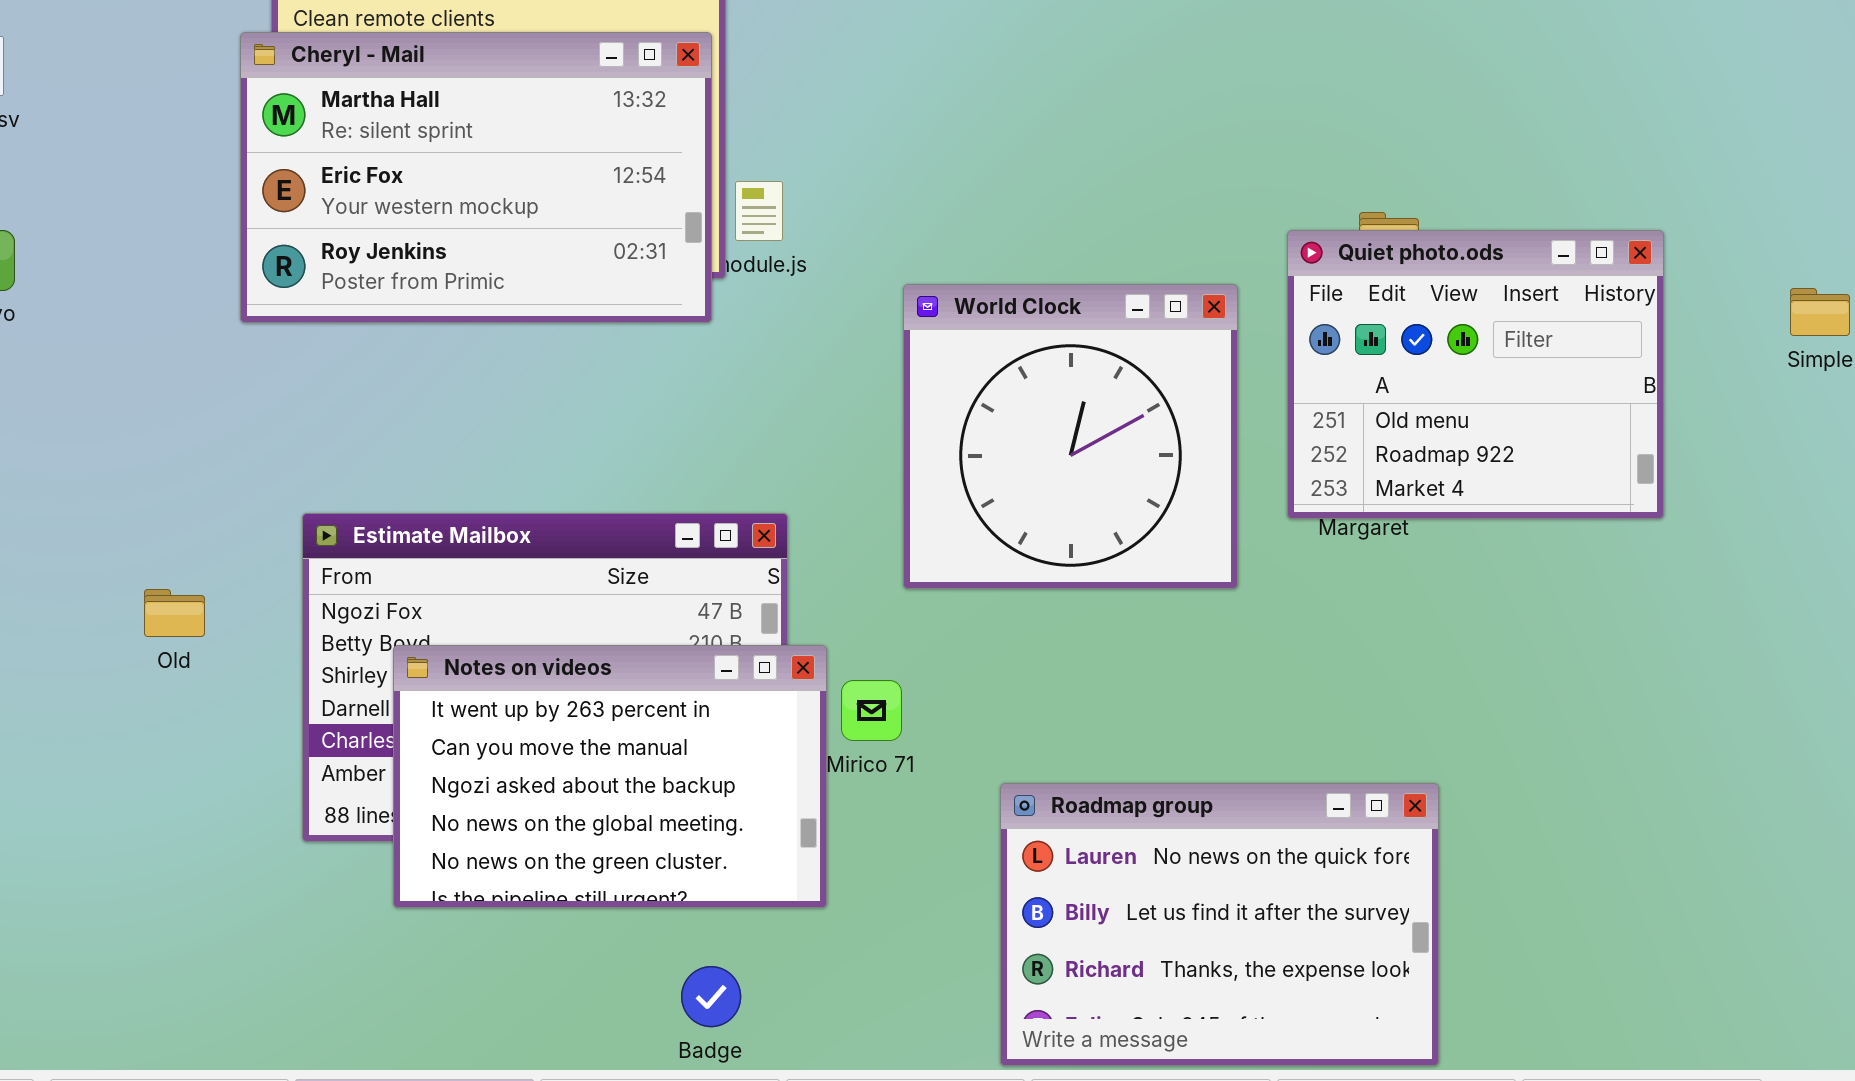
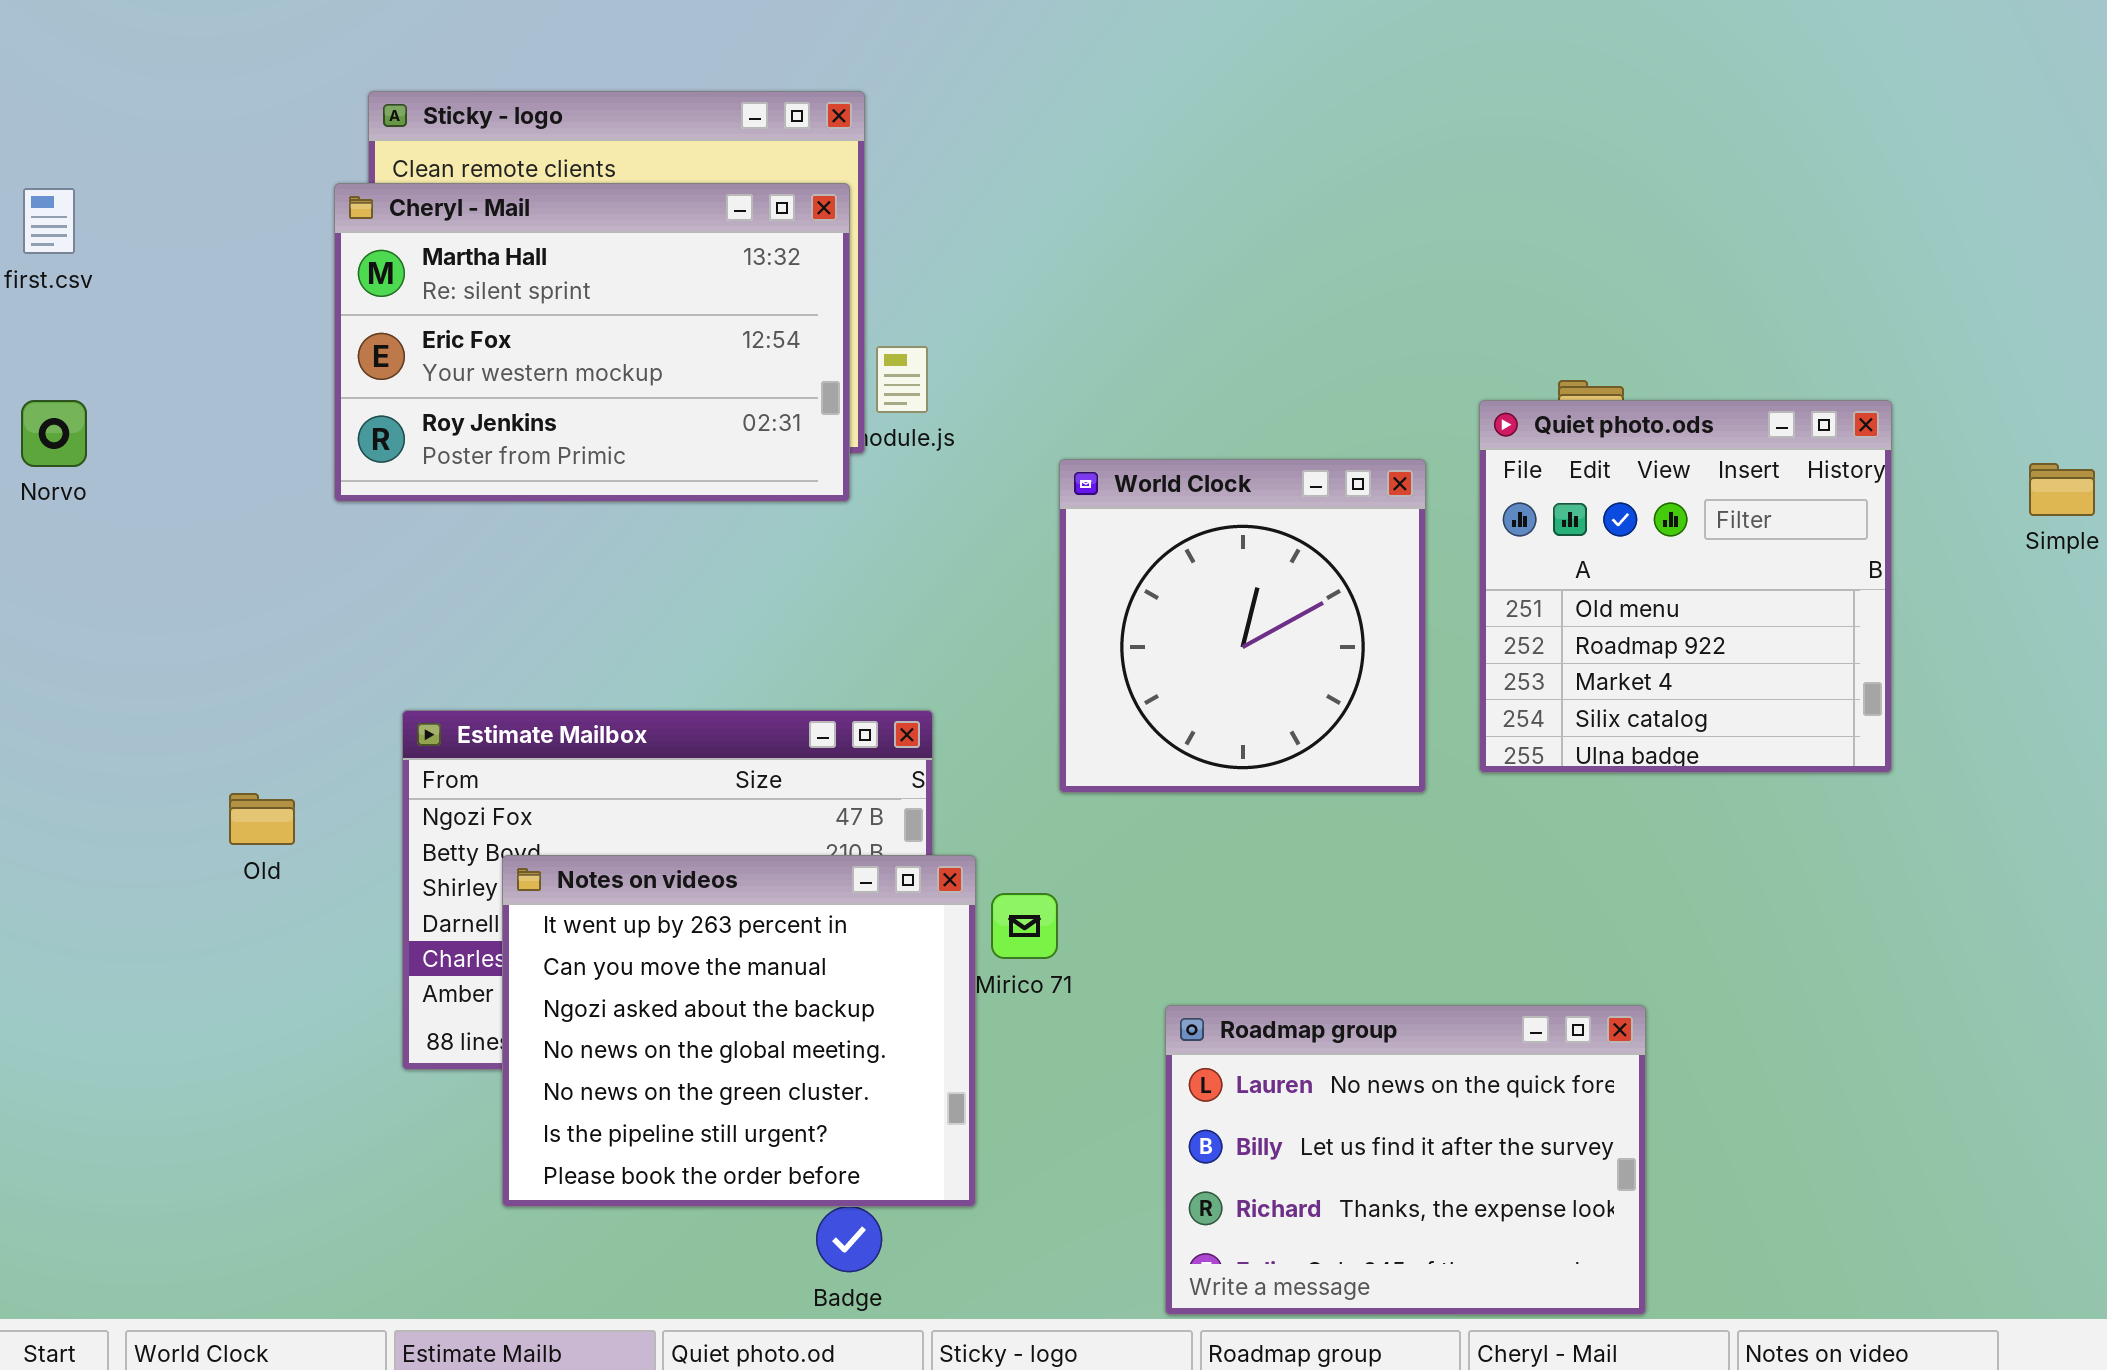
Quiet photo.ods: [1287,230,1664,519] -> [1479,400,1892,773], resized
Notes on videos: [393,645,827,908] -> [502,855,976,1207], resized

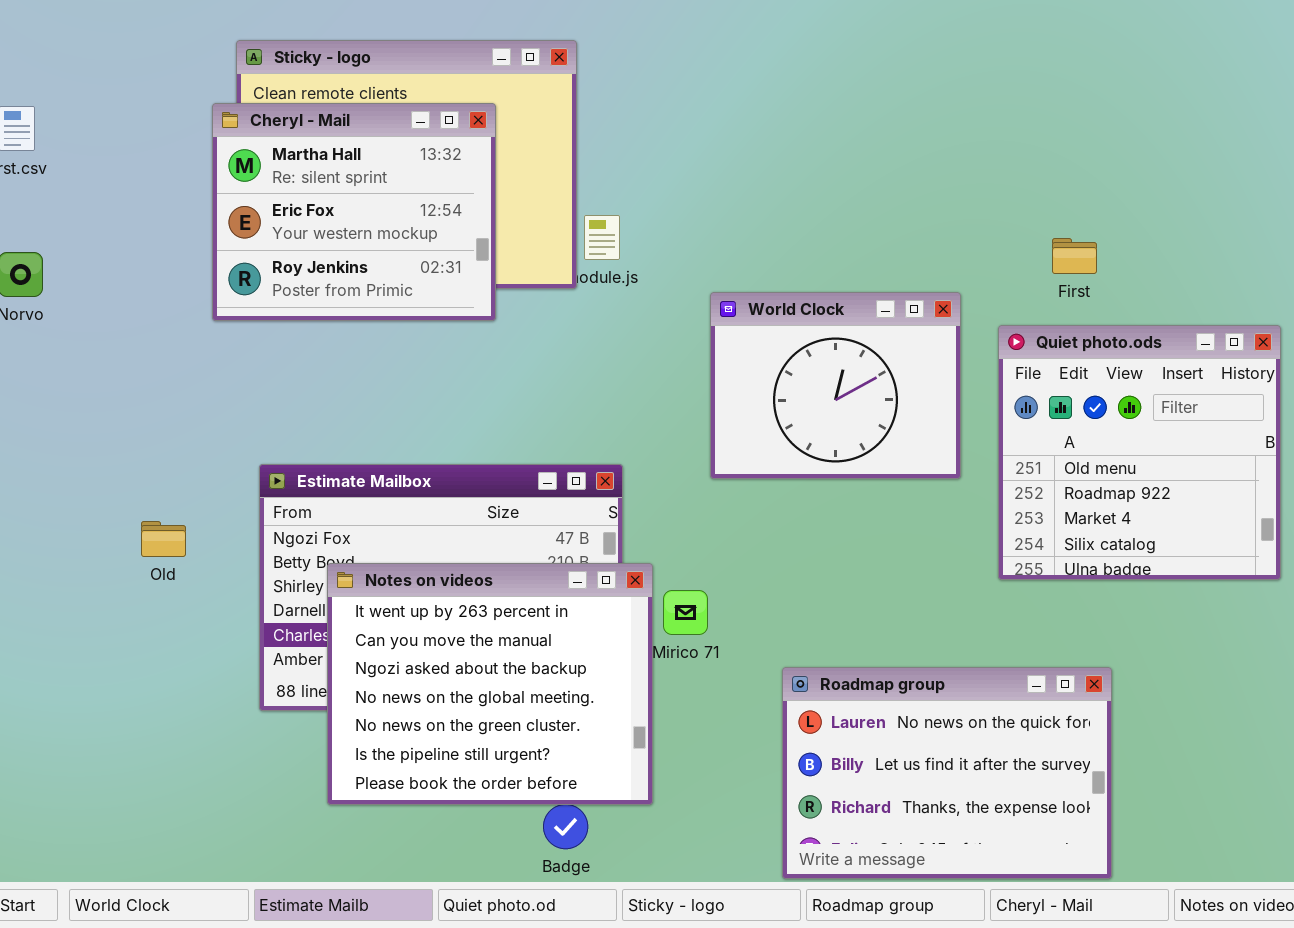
Cheryl - Mail: [334,183,850,502] -> [212,103,496,321], resized
Quiet photo.ods: [1479,400,1892,773] -> [998,325,1281,580], moved
World Clock: [1059,459,1426,793] -> [710,292,961,479], resized

